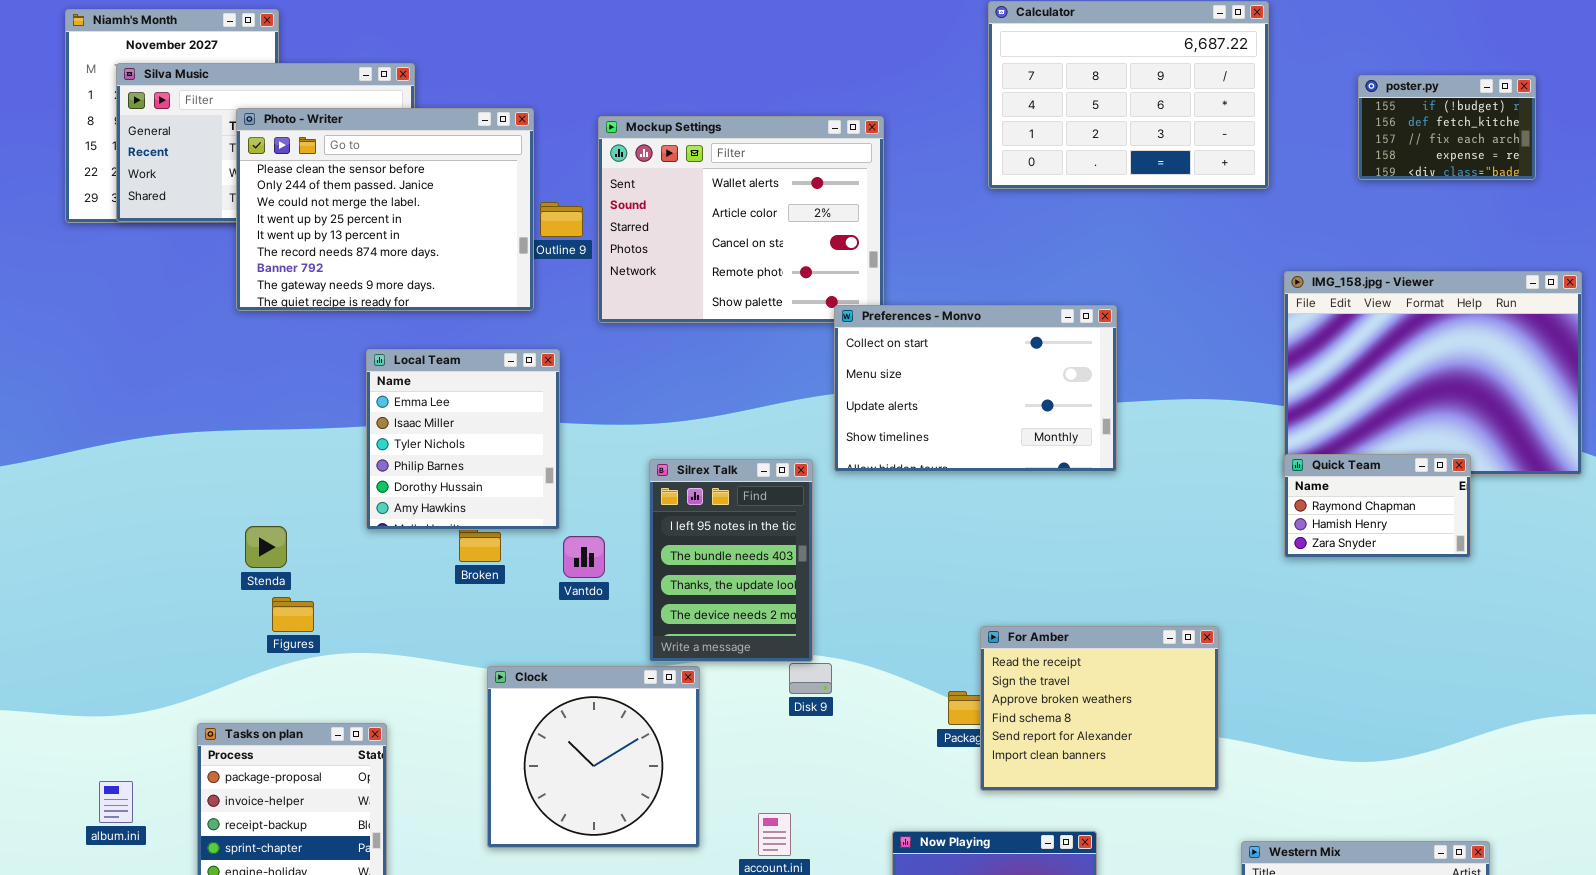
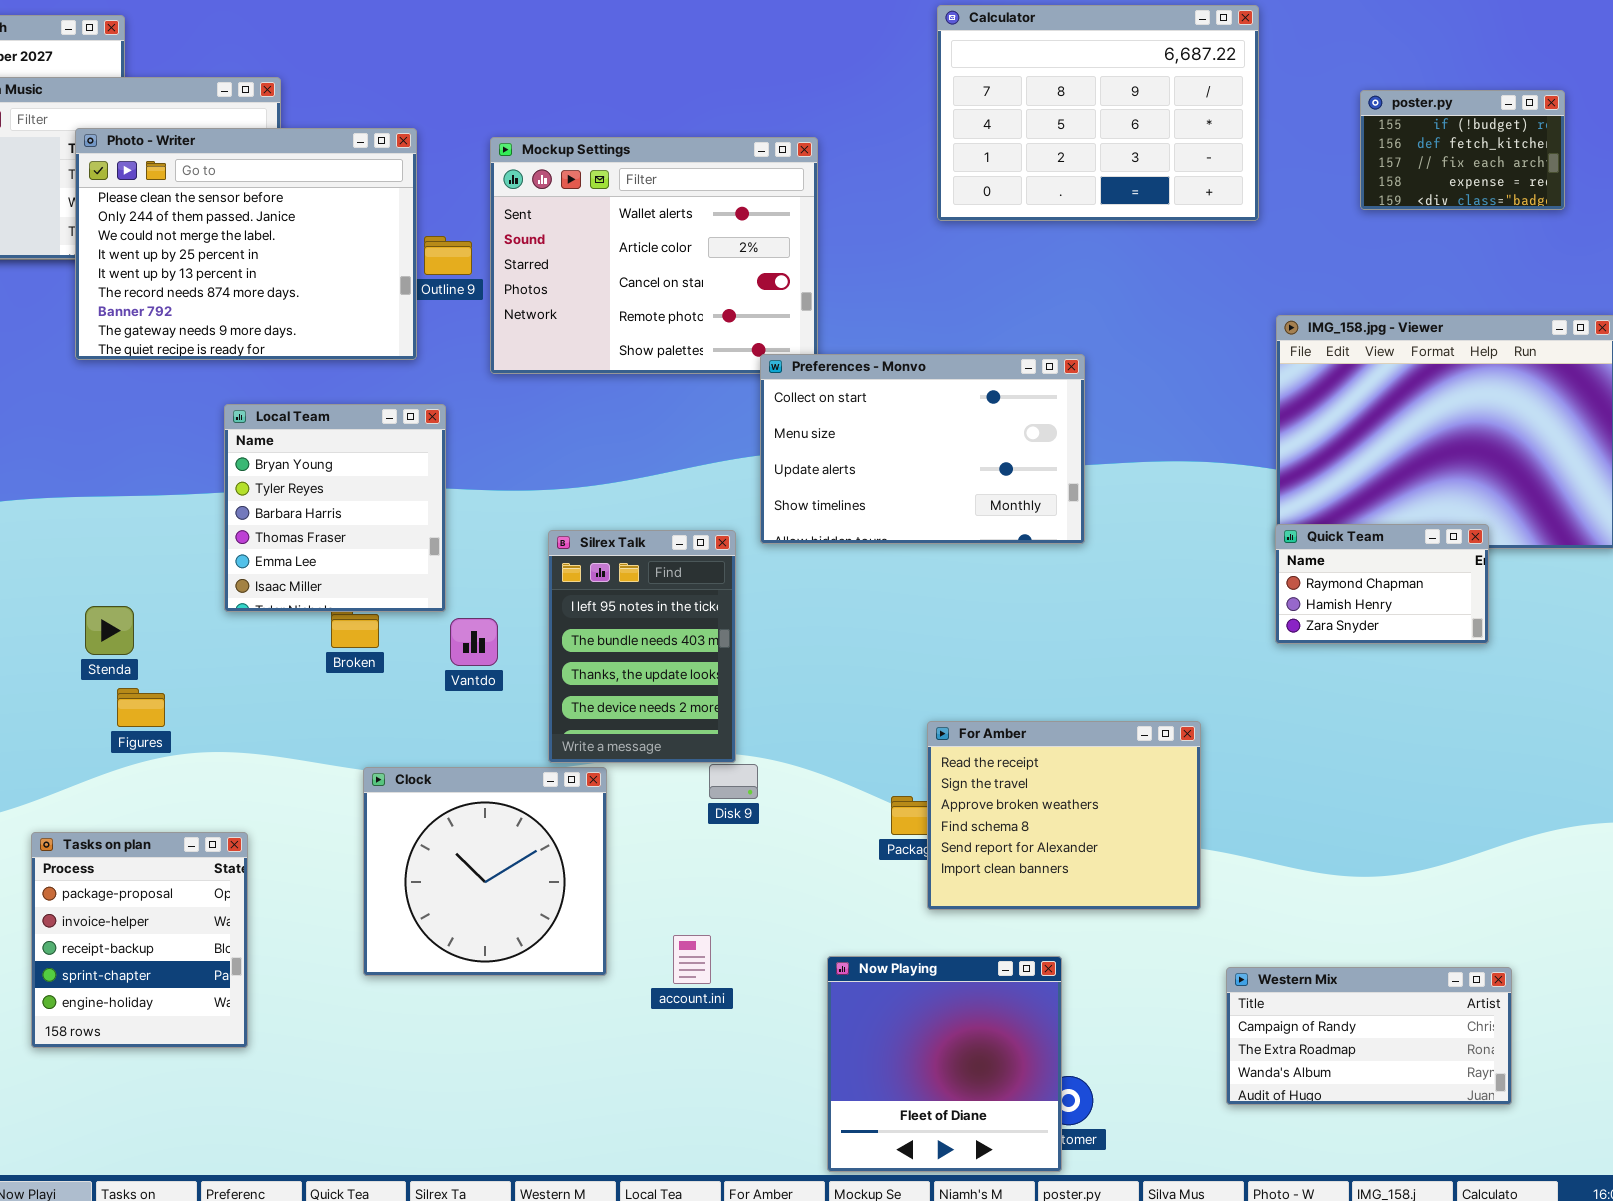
Local Team: [366,349,560,530] -> [224,404,446,612], scrolled up 4 rows

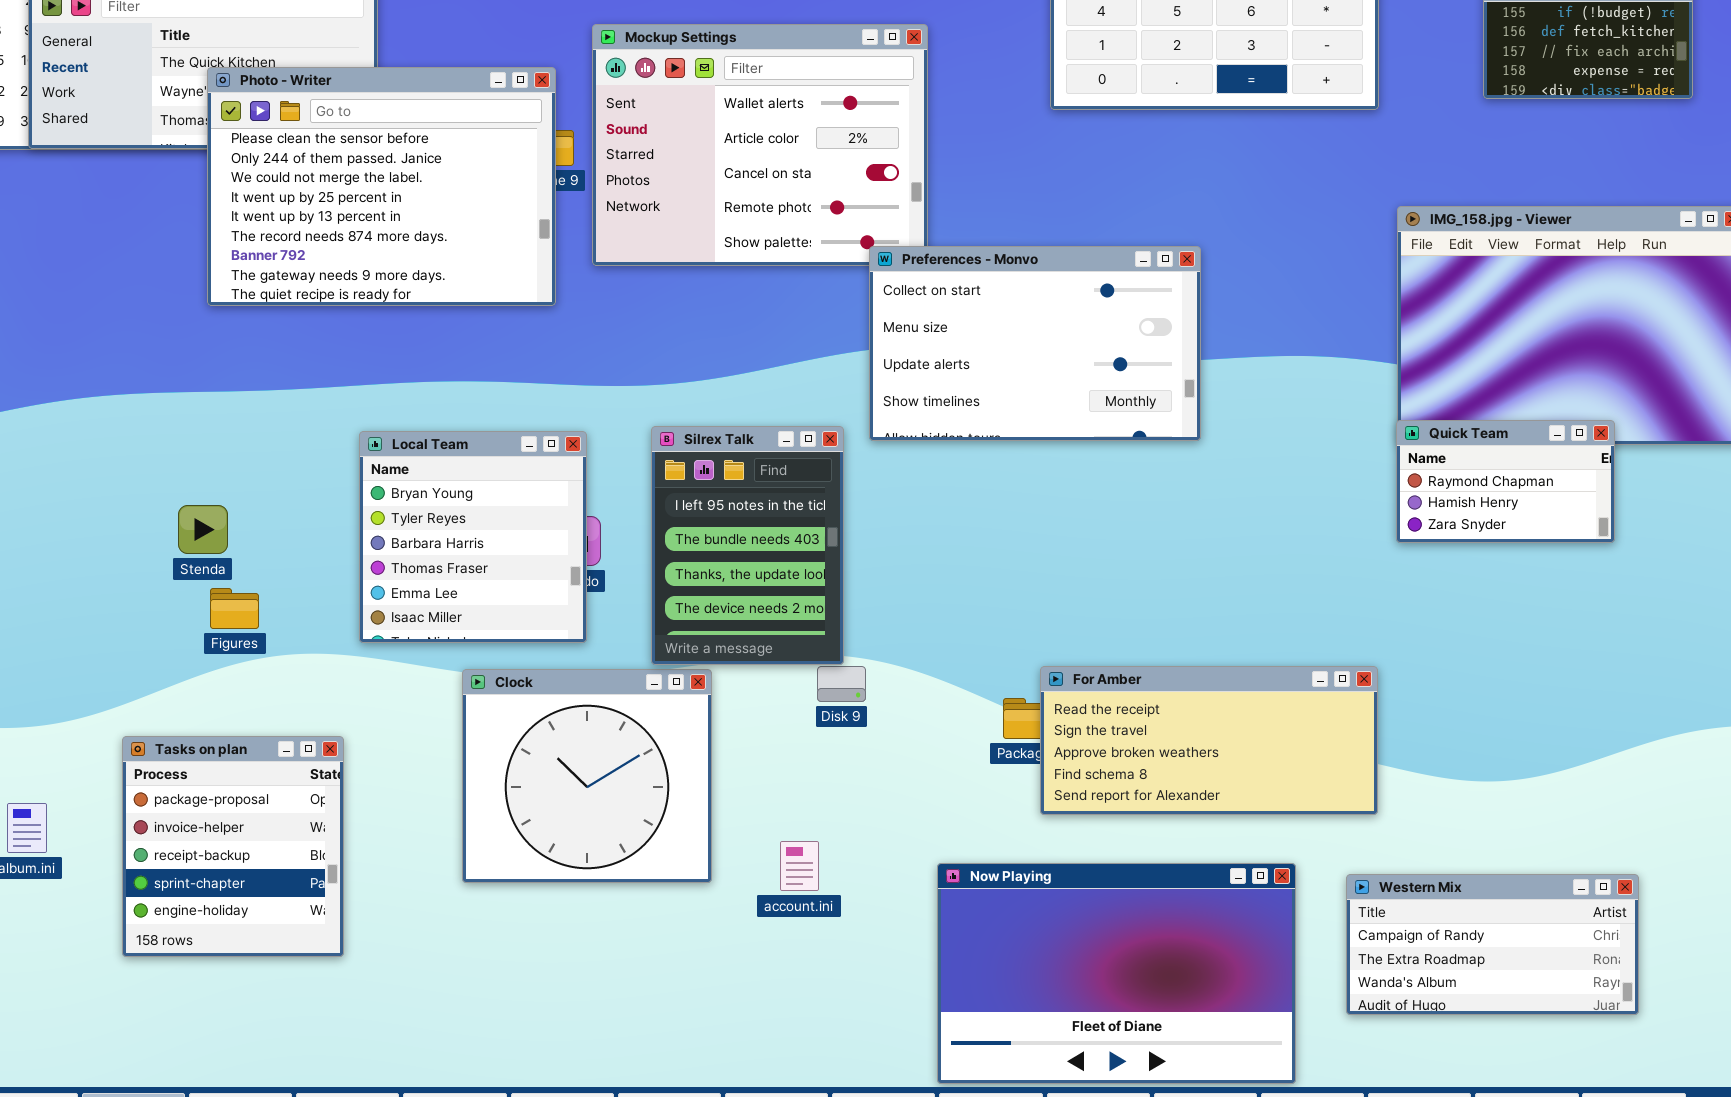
Photo - Writer: [75,128,417,360] -> [207,67,556,306], moved
Local Team: [224,404,446,612] -> [359,431,587,643], moved
For Amber: [927,721,1201,910] -> [1040,666,1378,815], resized
Now Playing: [827,956,1062,1172] -> [937,863,1296,1084], resized

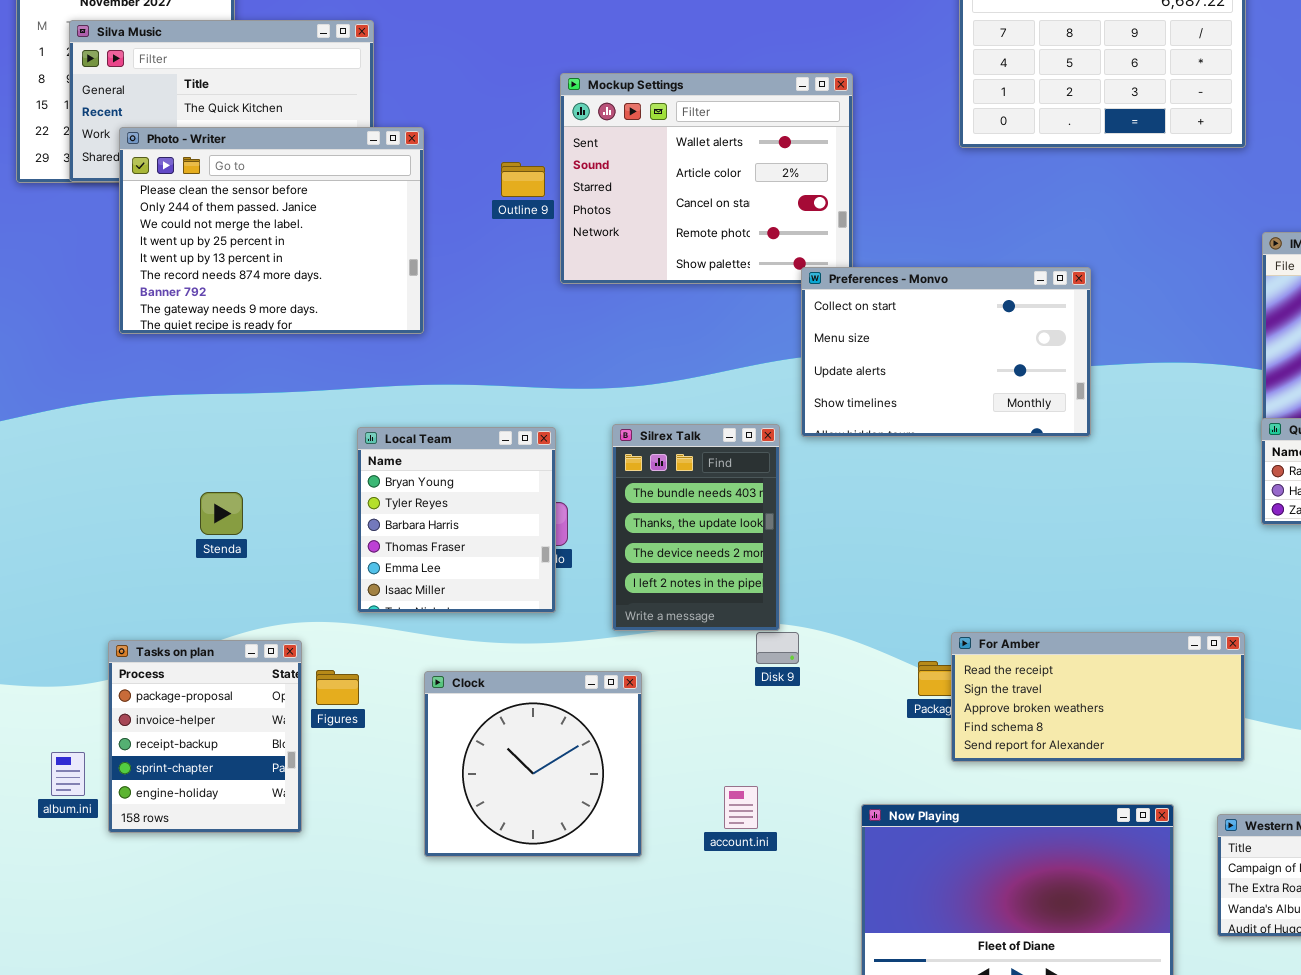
Photo - Writer: [207,67,556,306] -> [119,127,424,334], moved
Silrex Talk: [651,426,844,665] -> [612,424,780,631], scrolled down 1 row
Figures: [210,588,259,629] -> [316,670,359,705], moved
Clock: [462,669,712,883] -> [424,671,642,857], moved
Tasks on plan: [122,736,344,957] -> [108,640,302,833], moved

